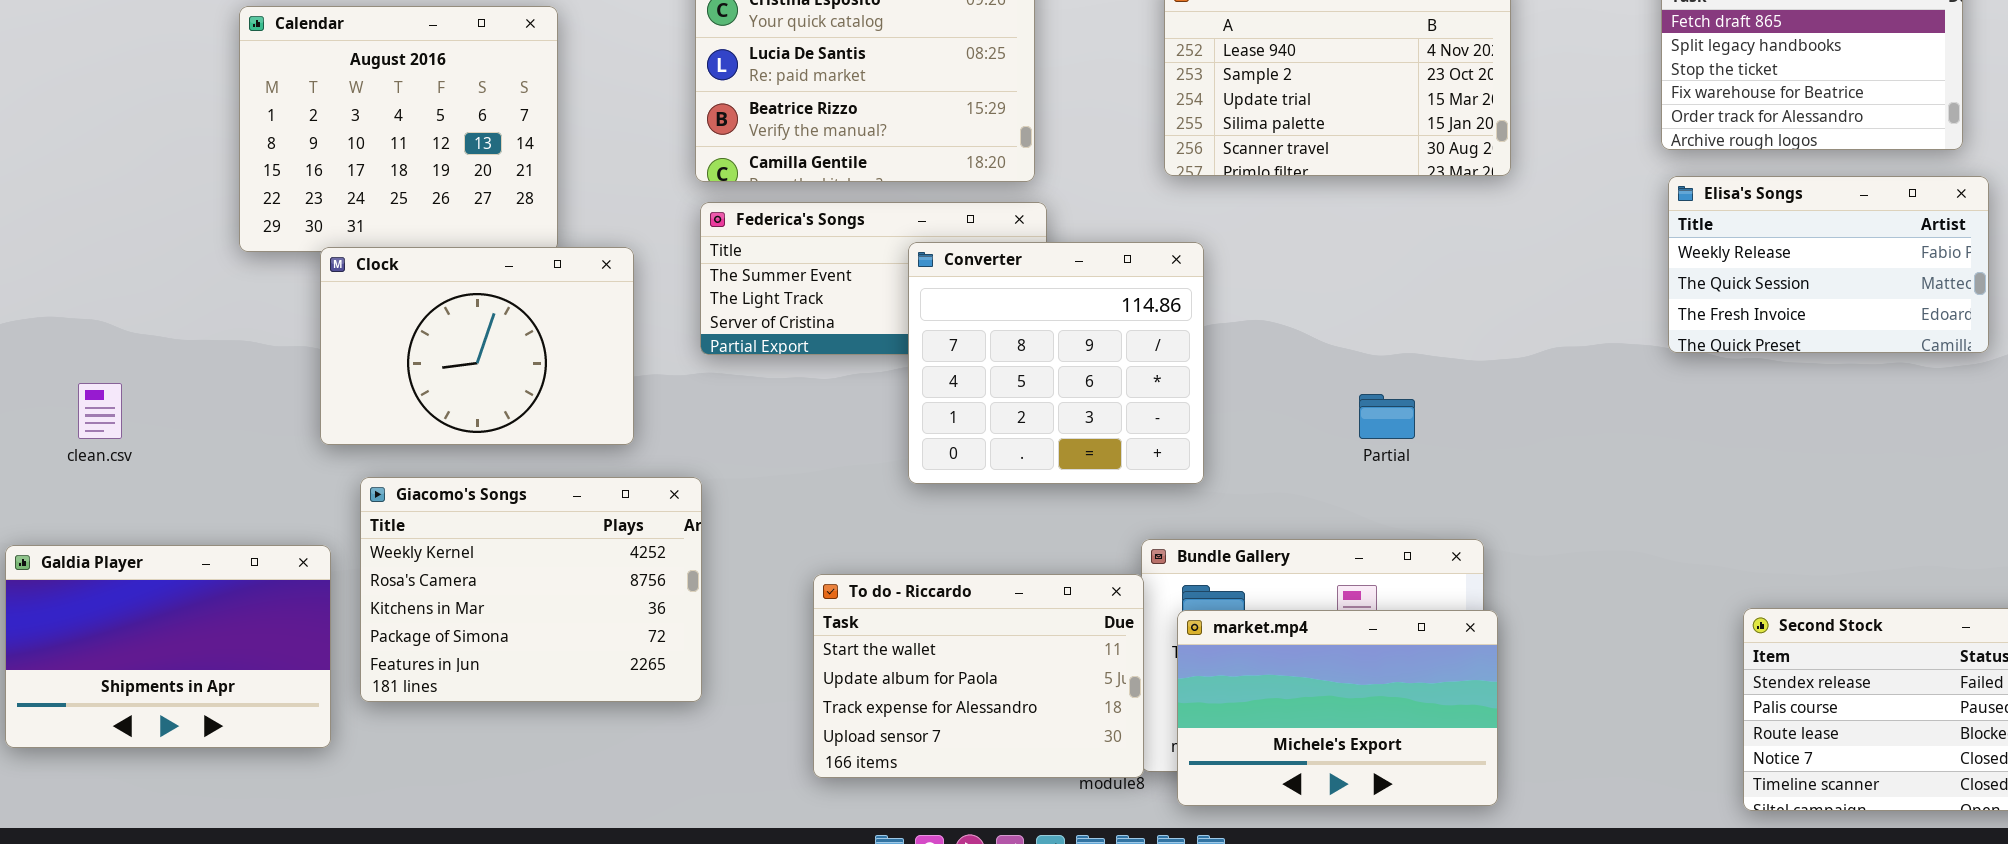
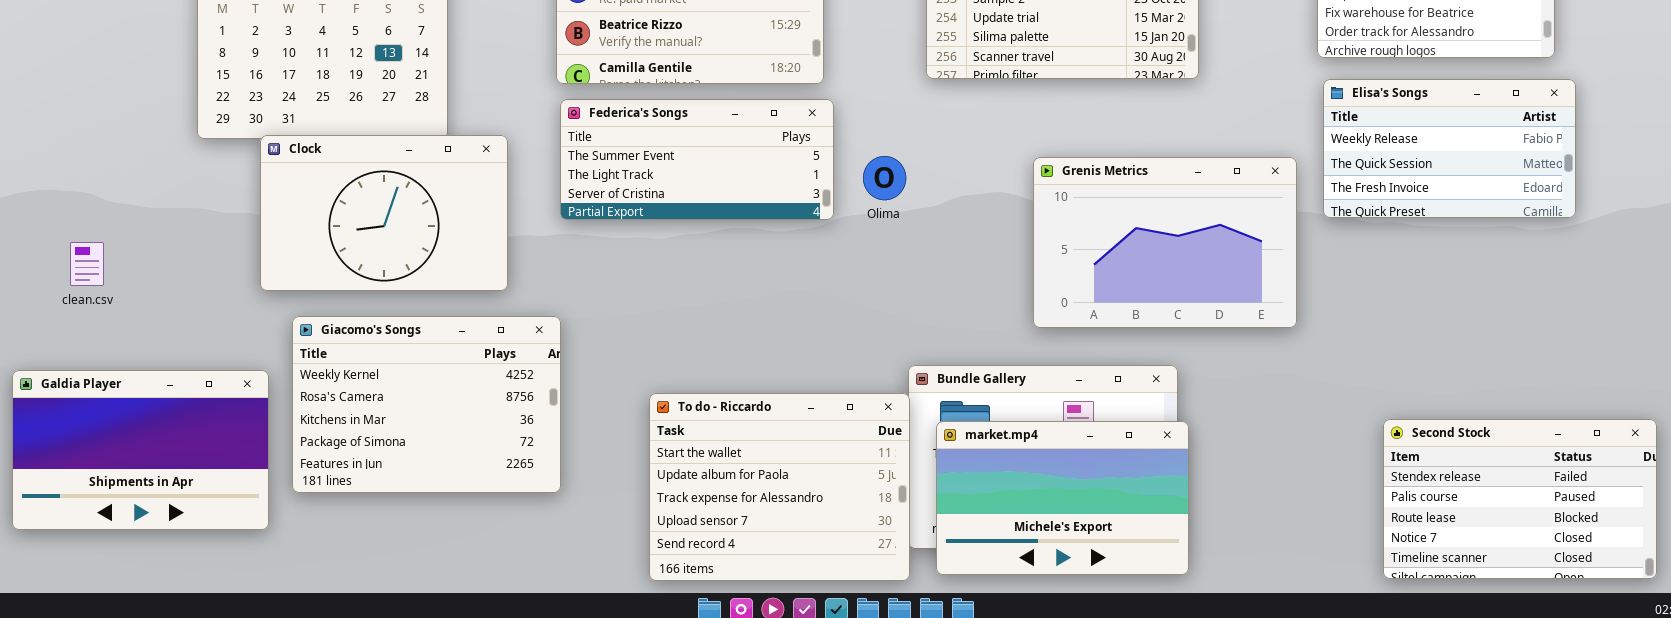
Converter: [908,242,1204,484] -> none, closed
Grenis Metrics: none -> [1033,157,1297,328], opened
To do - Riccardo: [813,574,1144,778] -> [649,393,910,581], resized

